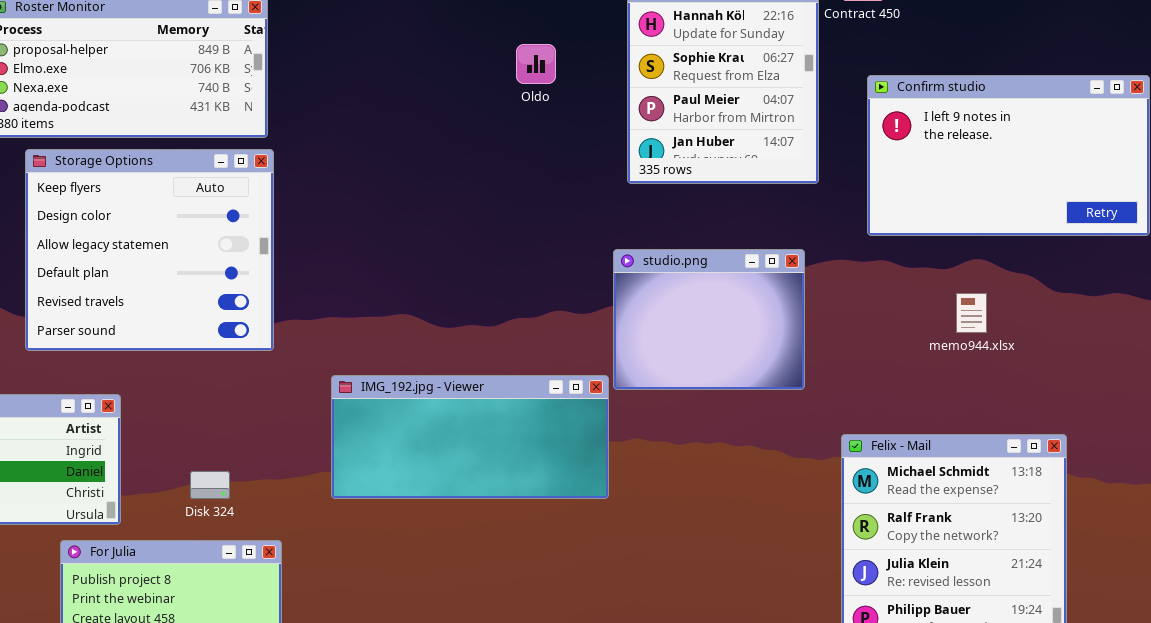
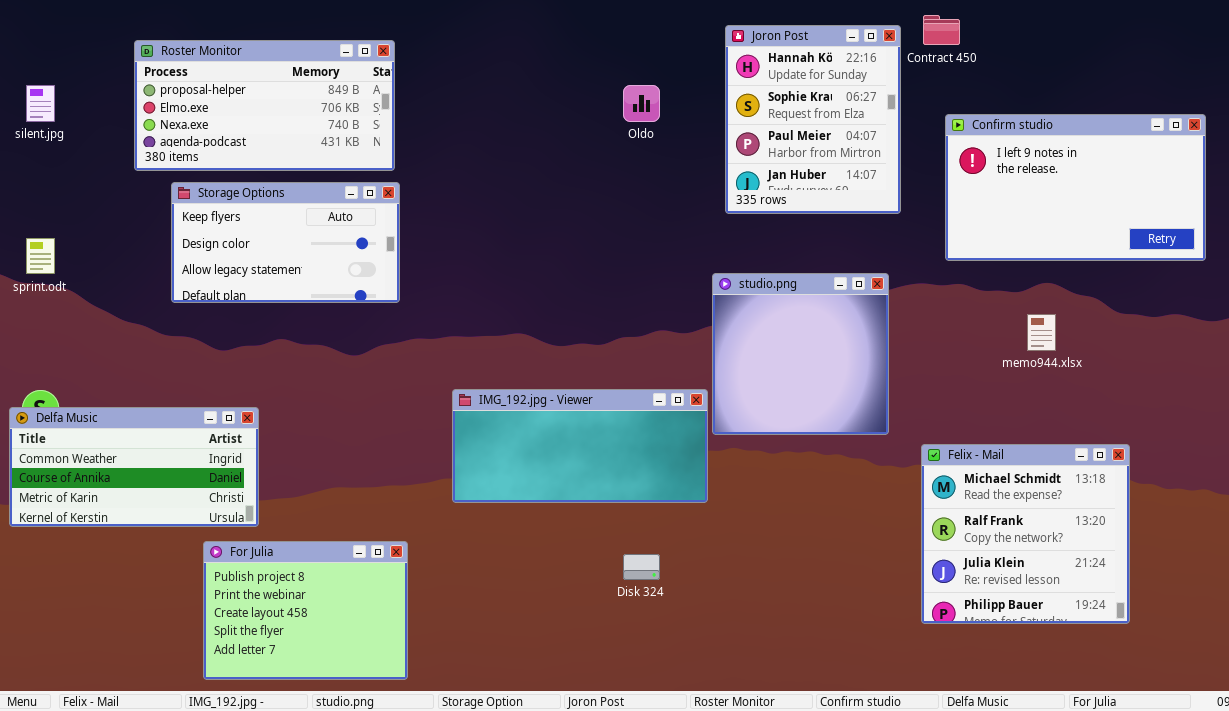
Storage Options: [25,149,274,351] -> [171,182,400,303], resized
studio.png: [613,249,805,390] -> [712,273,889,435], resized
Disk 324: [190,471,230,499] -> [623,554,660,580], moved

